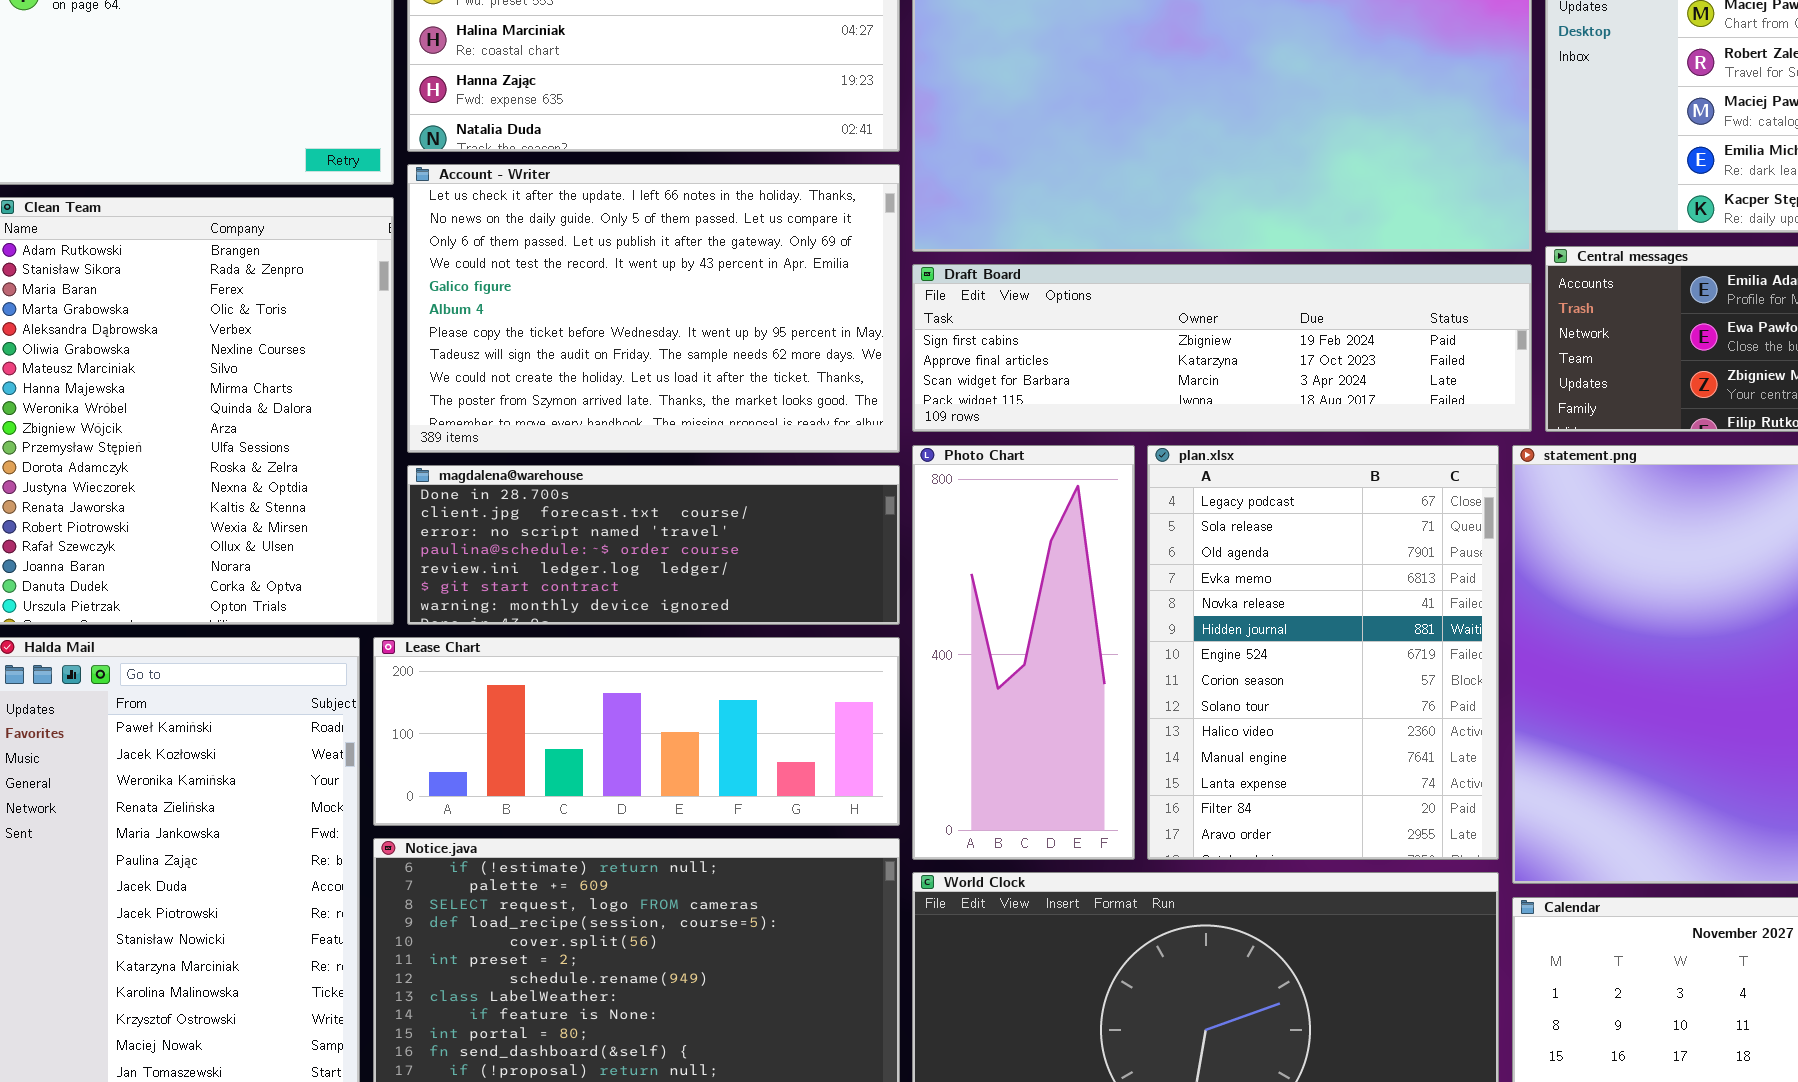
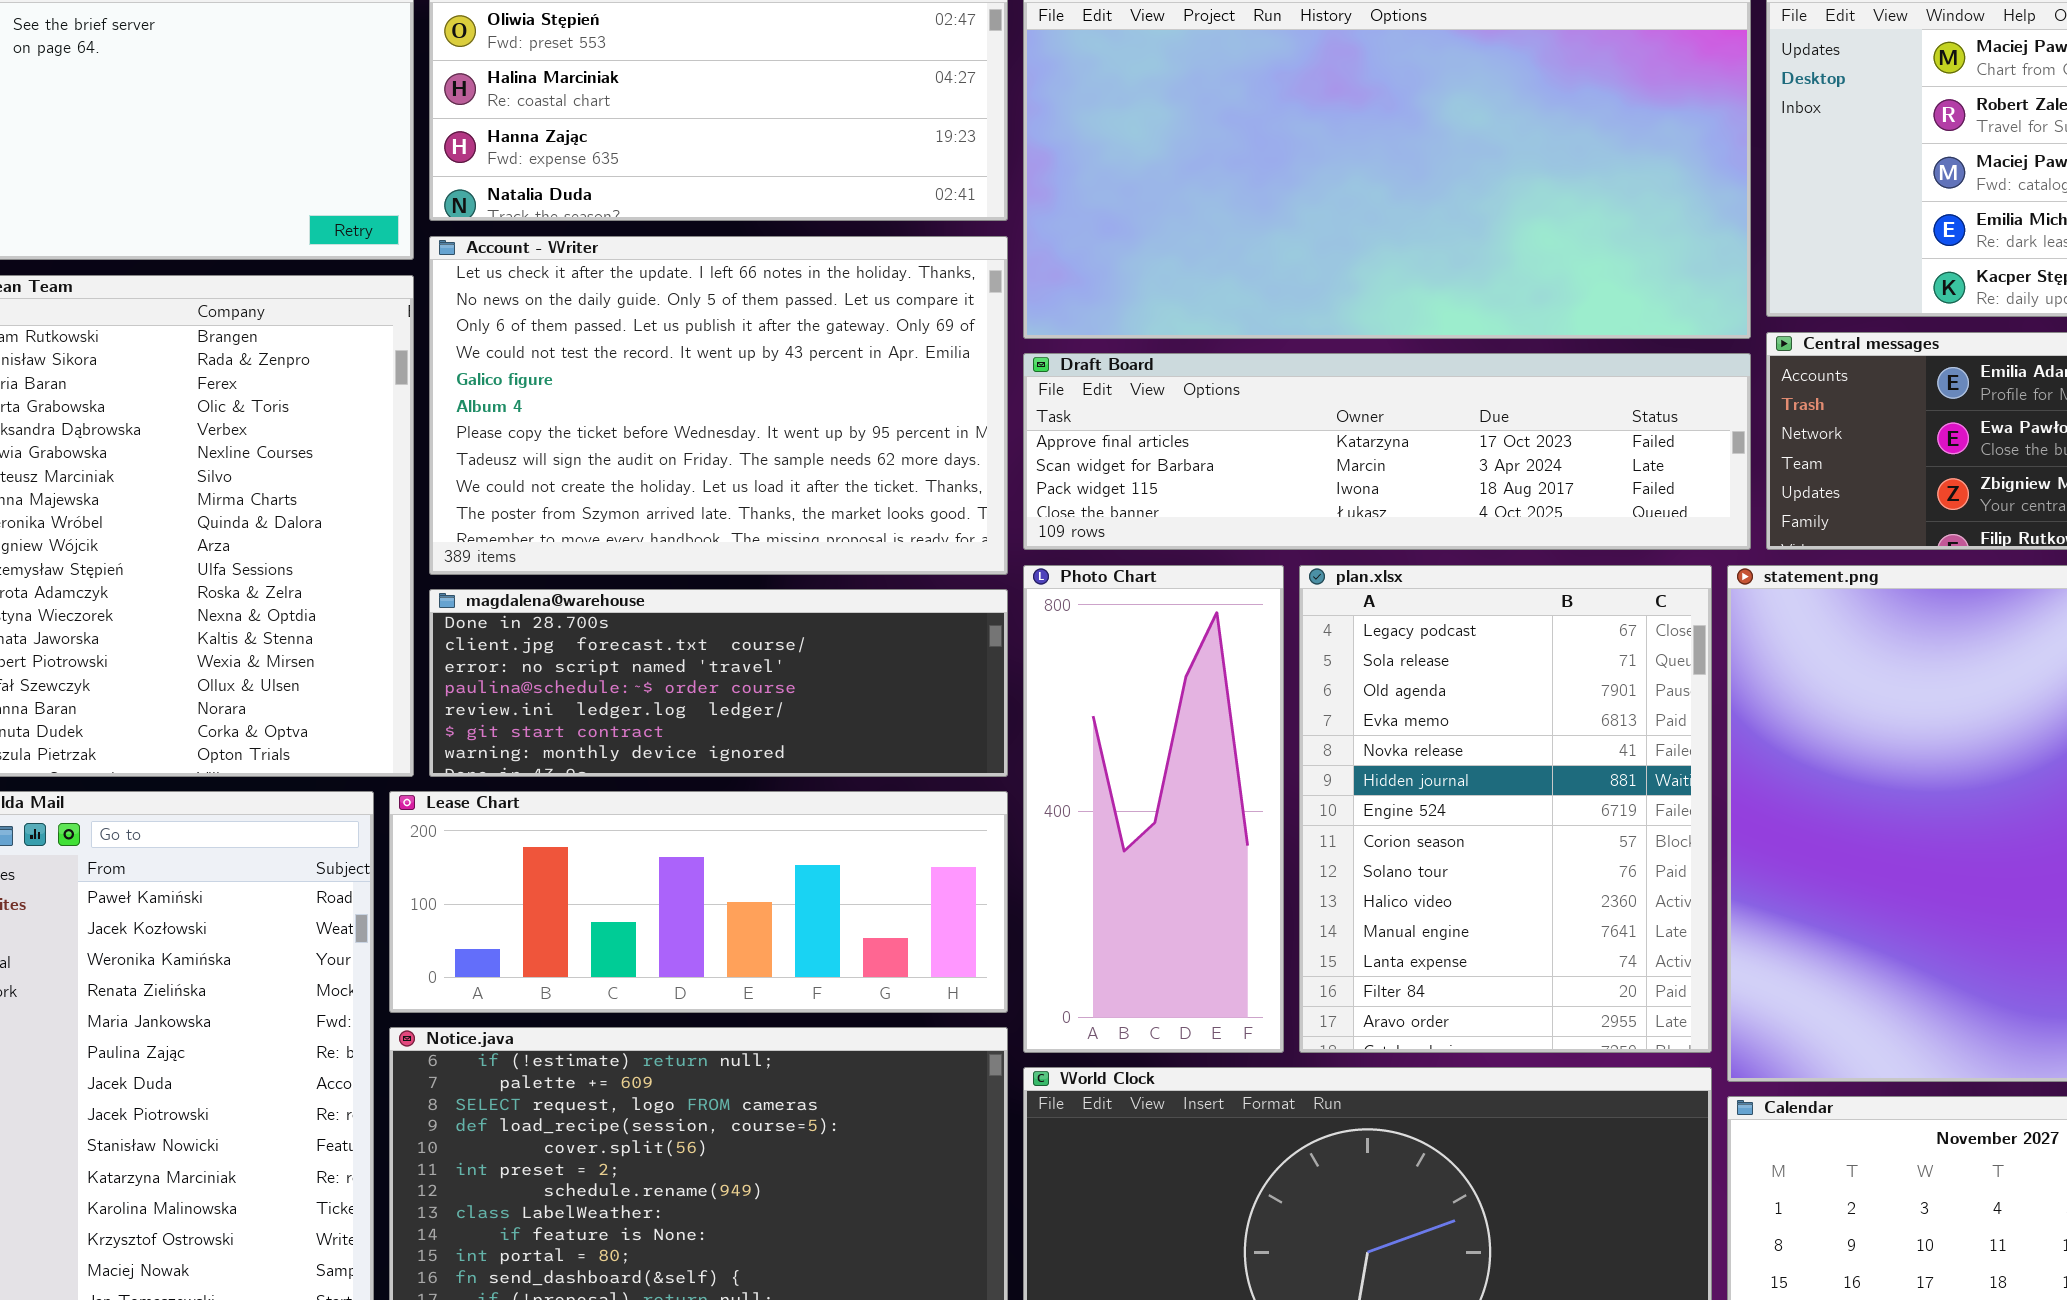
Draft Board: [912,264,1532,432] -> [1023,353,1751,550], scrolled down 1 row

